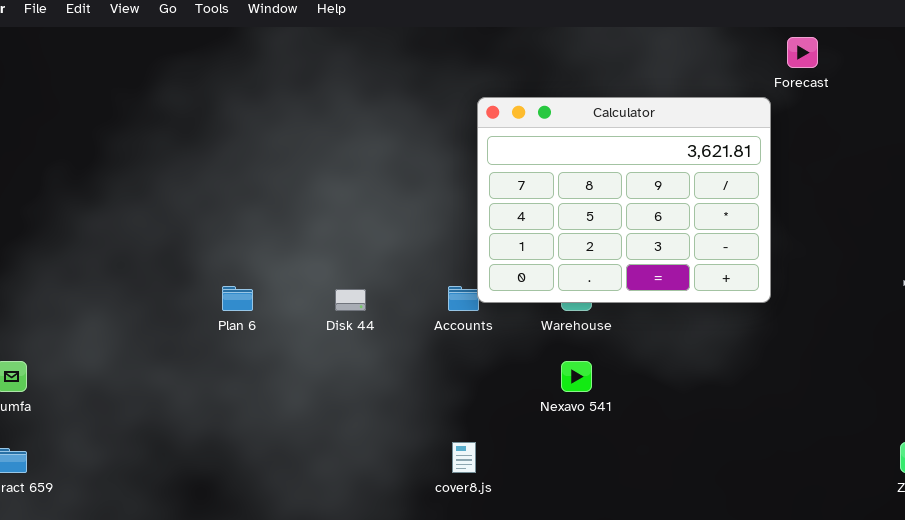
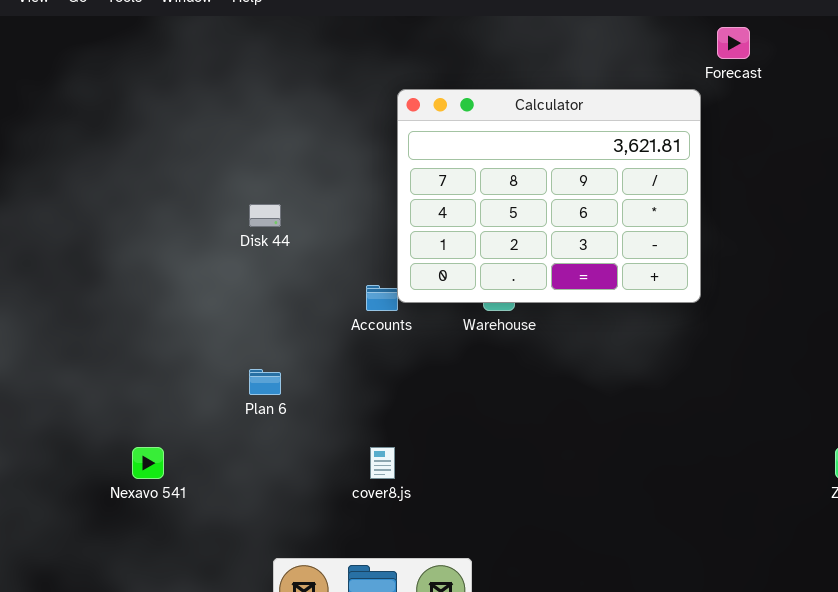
Plan 6: [222,286,253,311] -> [249,369,281,395], moved
Disk 44: [335,289,366,311] -> [249,204,281,227], moved
Nexavo 541: [561,361,592,392] -> [132,447,164,479], moved

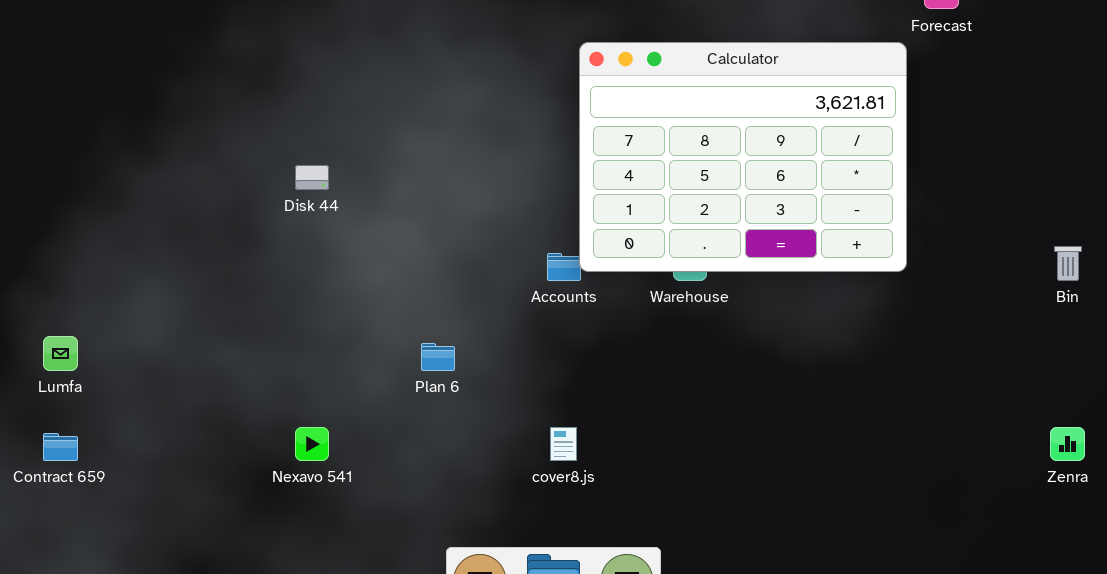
Disk 44: [249,204,281,227] -> [295,165,329,190], moved

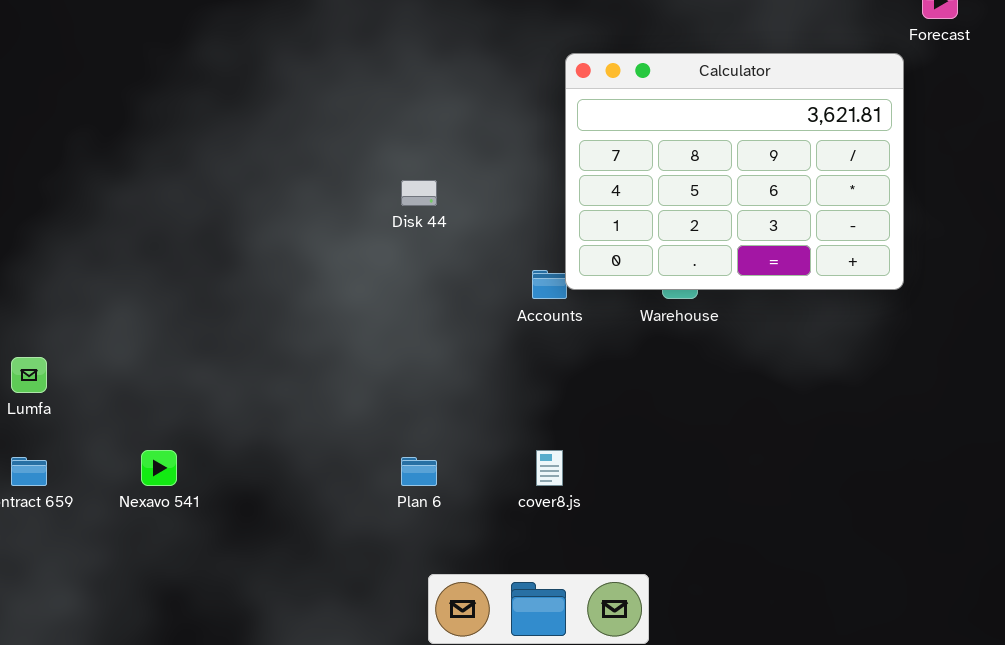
Disk 44: [295,165,329,190] -> [401,180,437,206], moved
Plan 6: [421,343,455,371] -> [401,457,437,486], moved
Nexavo 541: [295,427,329,461] -> [141,450,177,486], moved

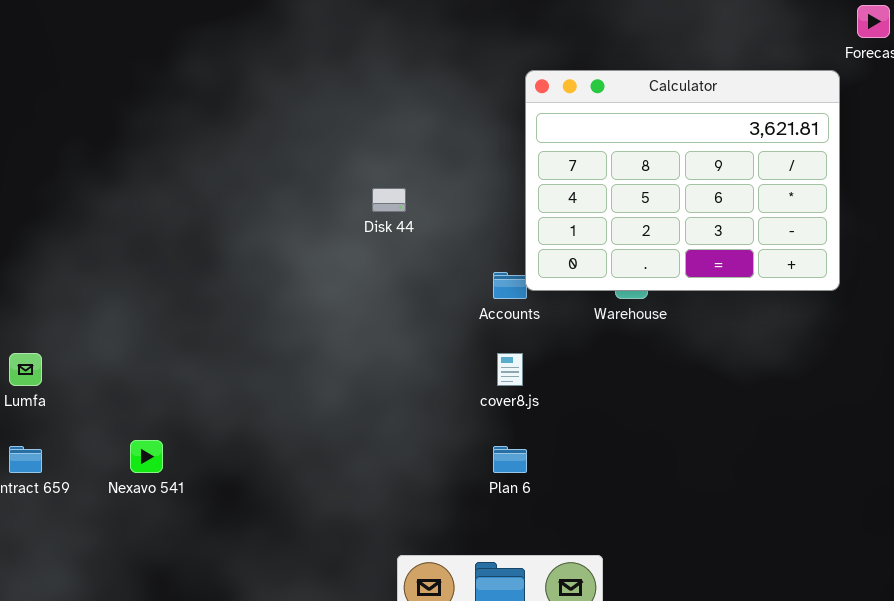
cover8.js: [536,450,563,486] -> [497,353,523,386], moved
Plan 6: [401,457,437,486] -> [493,446,527,473], moved

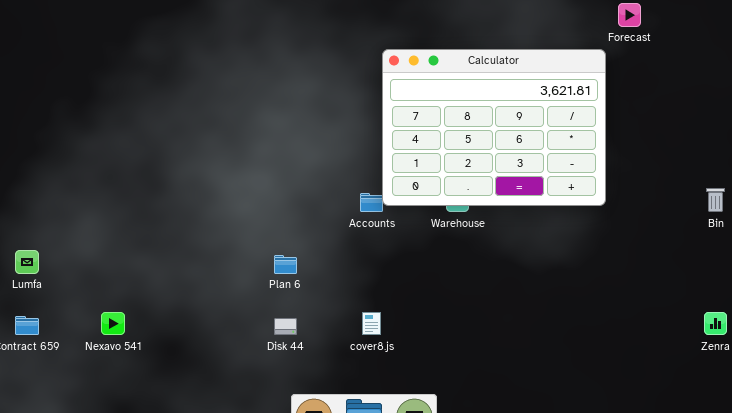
Disk 44: [372,188,406,212] -> [274,318,297,335], moved
cover8.js: [497,353,523,386] -> [362,312,381,335], moved
Plan 6: [493,446,527,473] -> [274,255,297,274], moved

